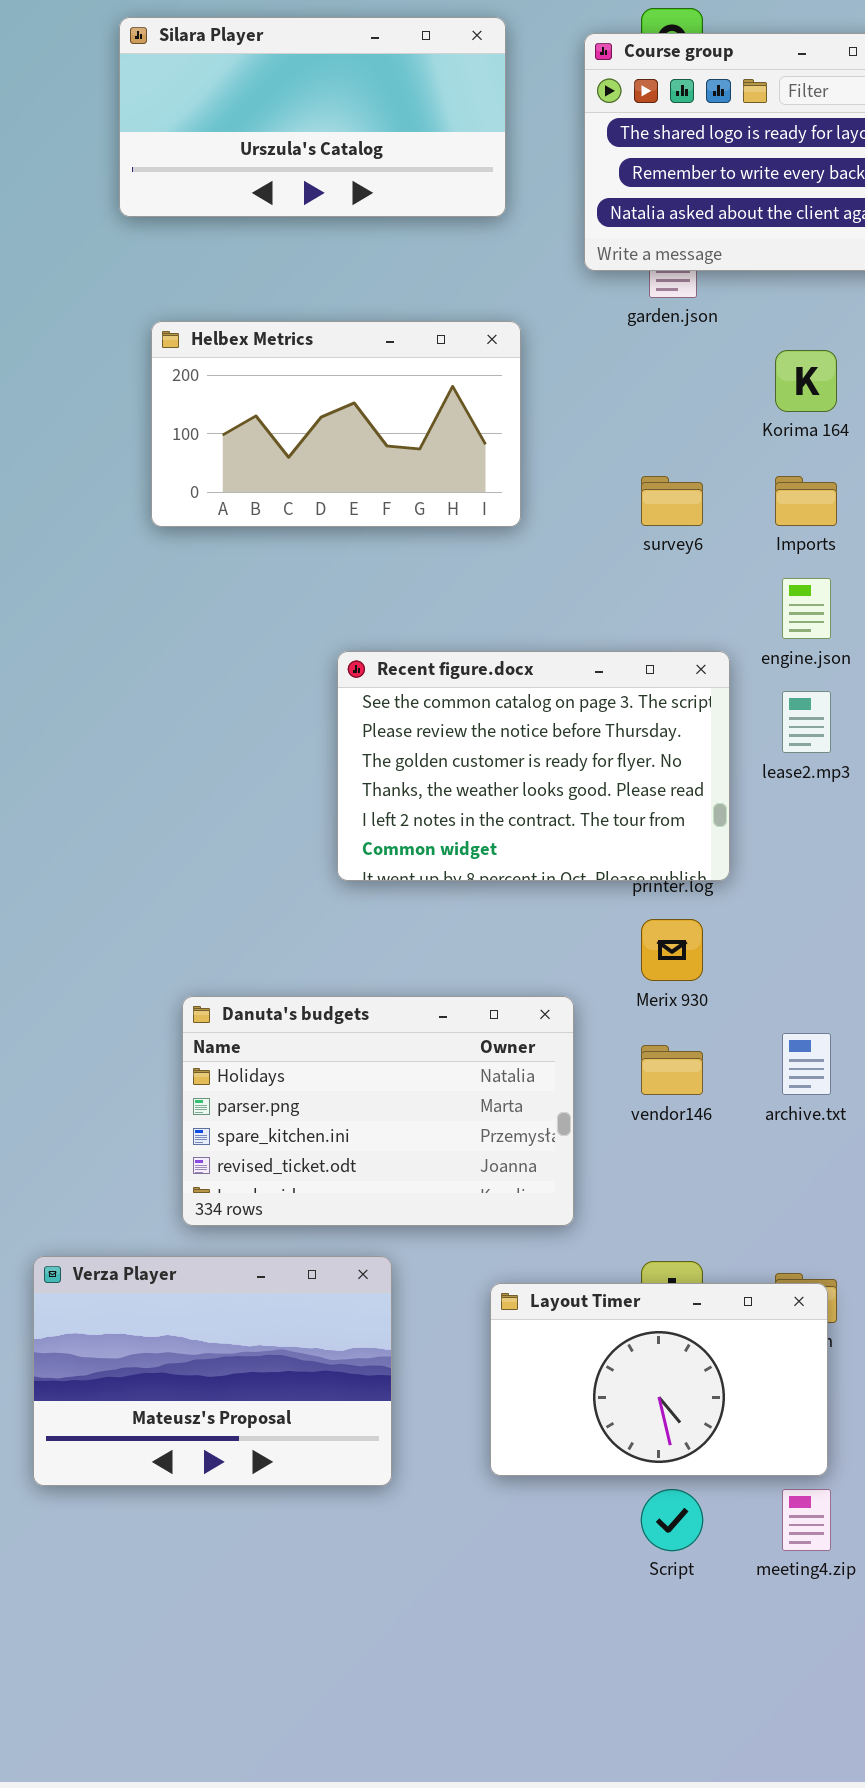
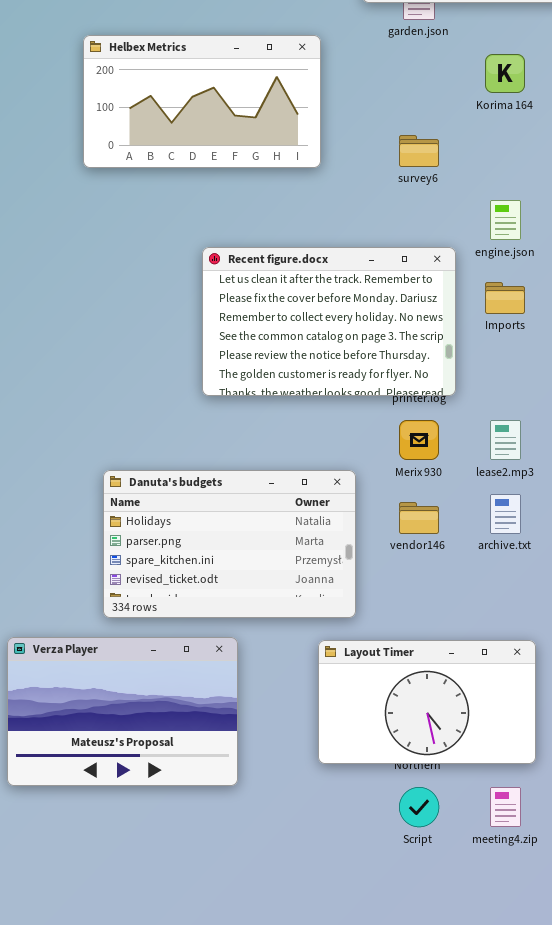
Imports: [775,476,837,526] -> [485,282,525,314], moved
Recent figure.docx: [337,651,730,881] -> [202,247,456,396], scrolled up 3 rows
lease2.mp3: [782,691,831,753] -> [490,420,521,460], moved
Layout Timer: [490,1283,828,1476] -> [318,640,536,764], moved

